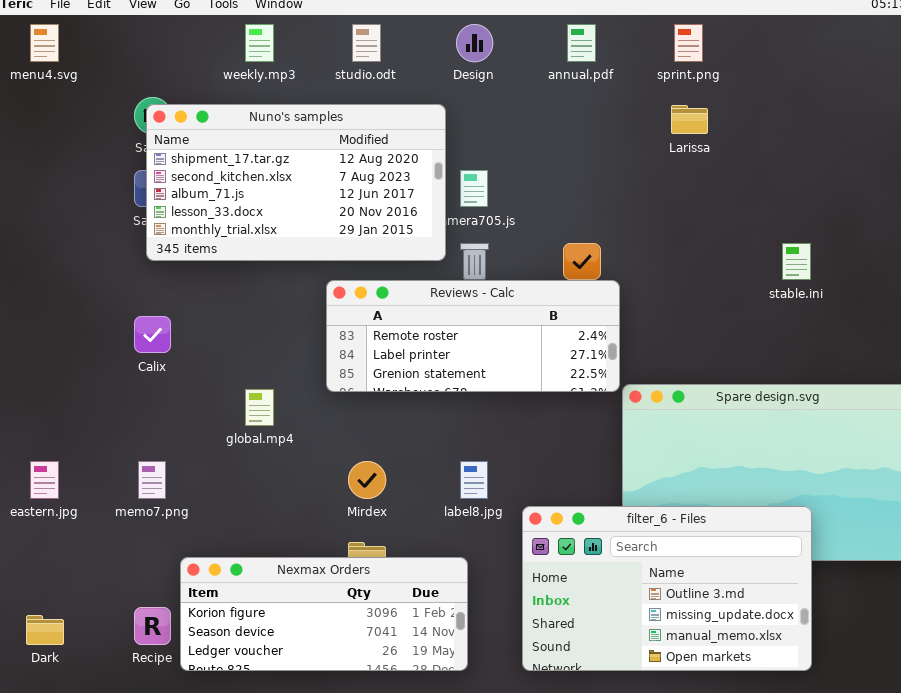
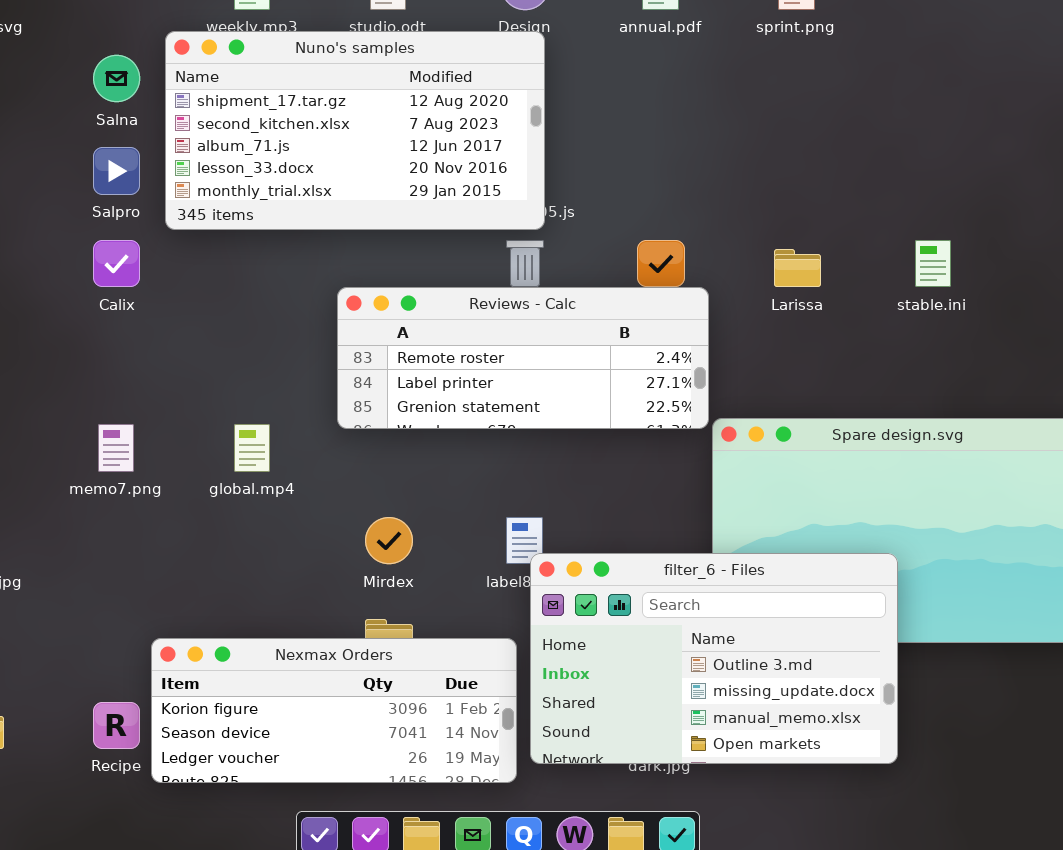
Nuno's samples: [146,104,446,261] -> [165,31,545,230], moved
Larissa: [671,105,708,134] -> [774,249,821,287], moved
Calix: [134,316,171,353] -> [93,240,140,287], moved
memo7.png: [138,461,166,499] -> [98,424,134,472], moved
filter_6 - Files: [522,506,812,671] -> [530,553,898,764], moved

